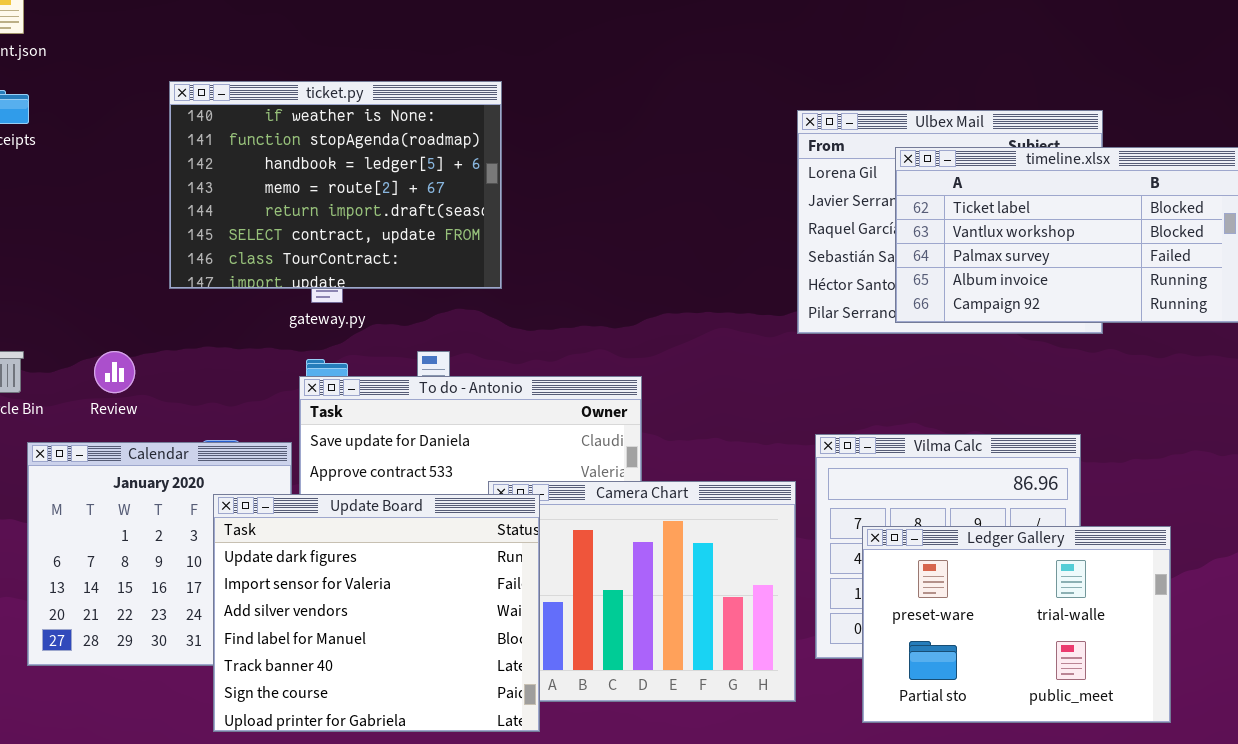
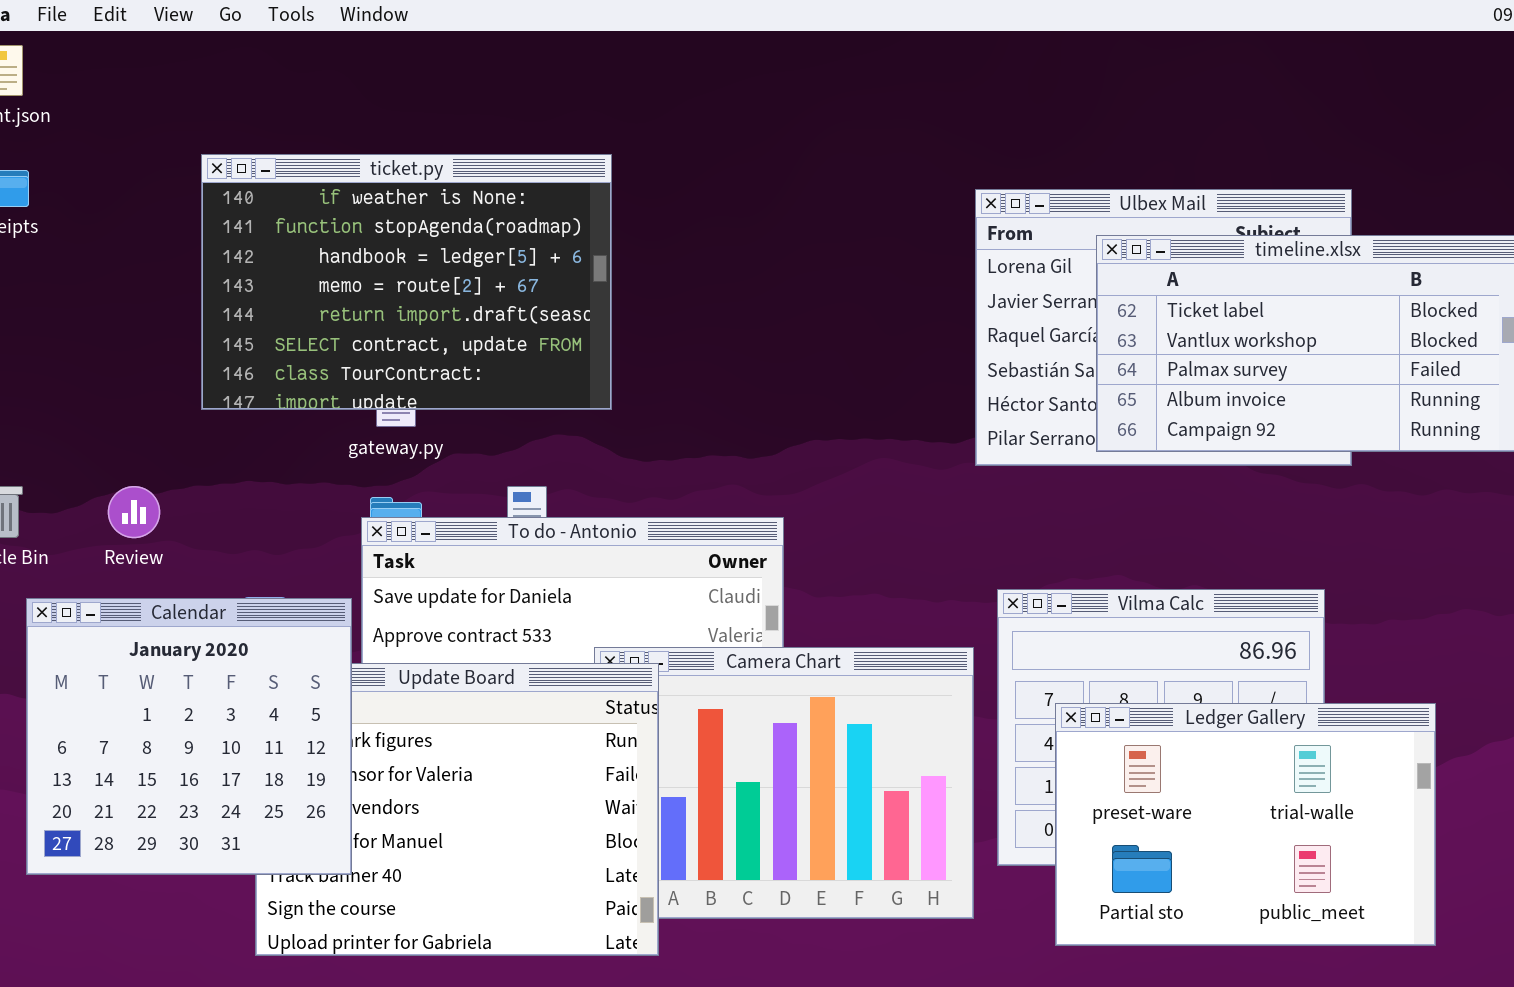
Calendar: [27,442,292,666] -> [26,598,352,875], raised

